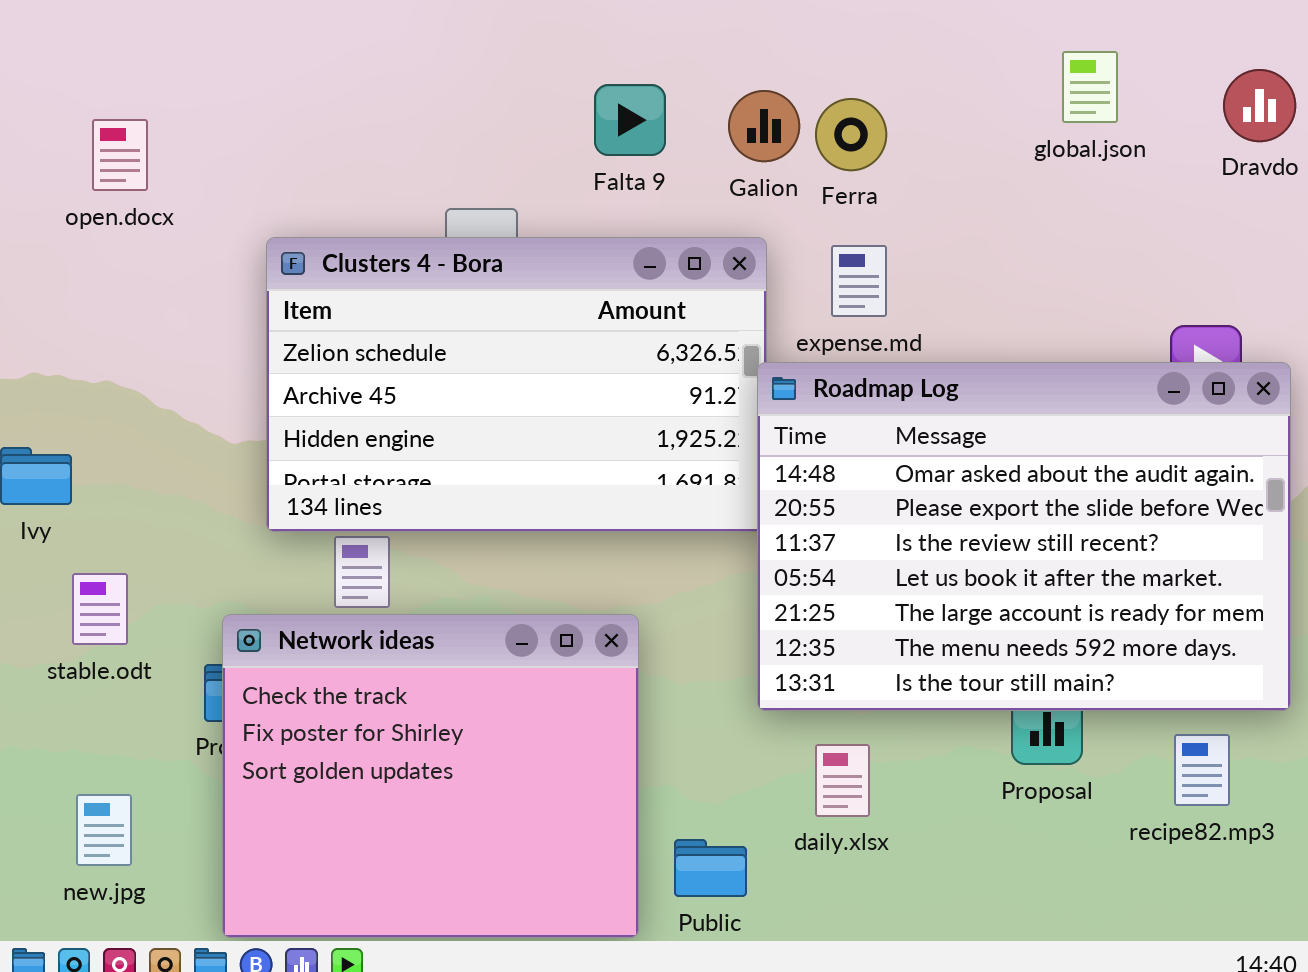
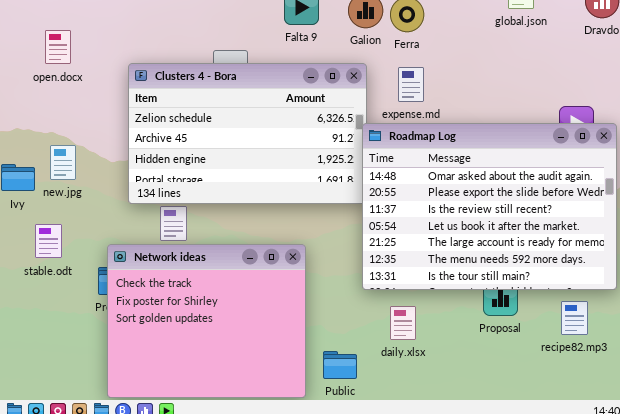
open.docx: [92,119,148,191] -> [45,30,71,64], moved
new.jpg: [76,794,132,866] -> [50,145,76,180], moved

